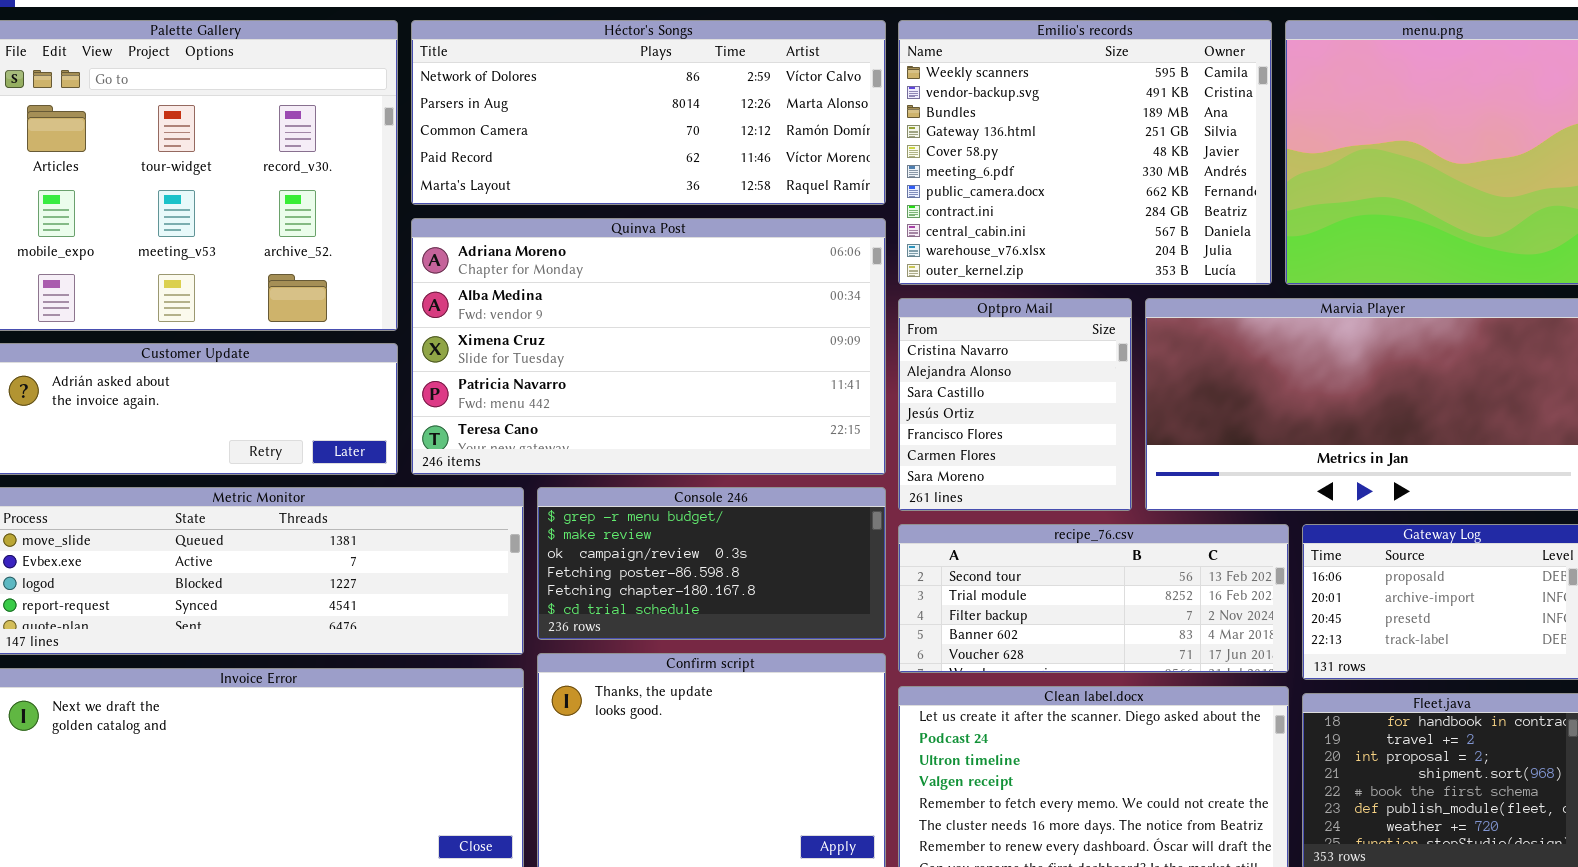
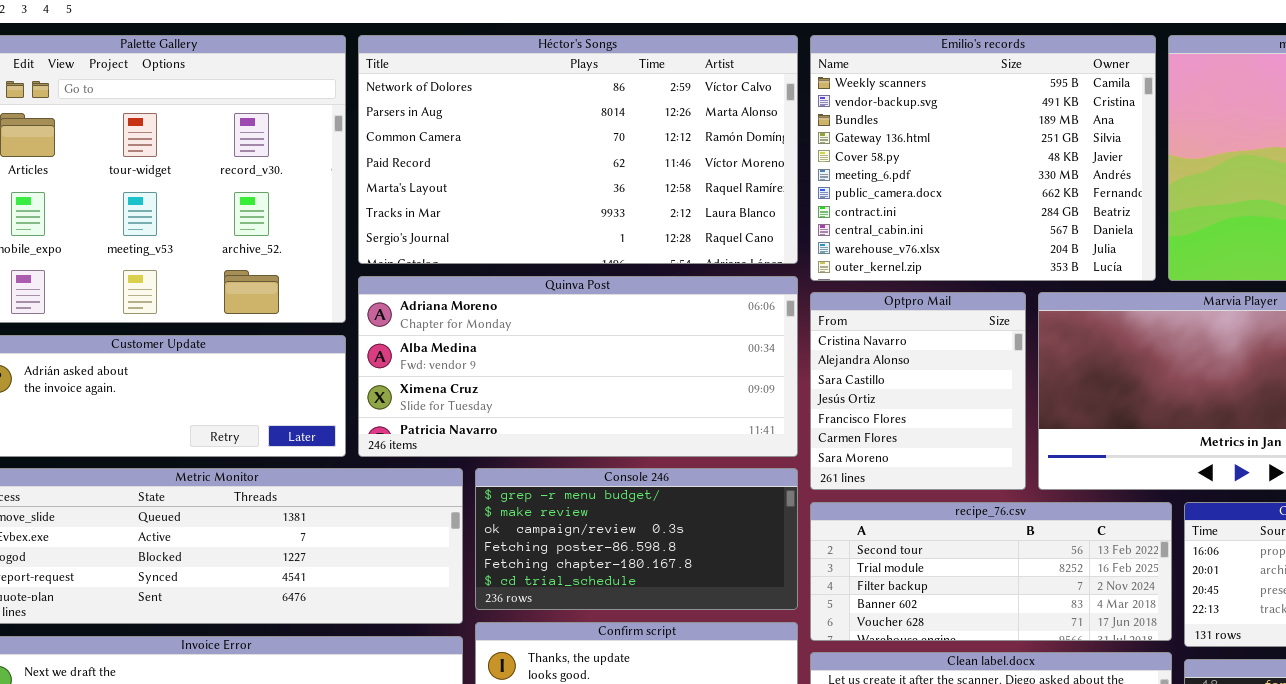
Héctor's Songs: [411,20,886,205] -> [358,35,798,264], resized
Quinva Post: [411,218,886,475] -> [358,276,798,457], resized

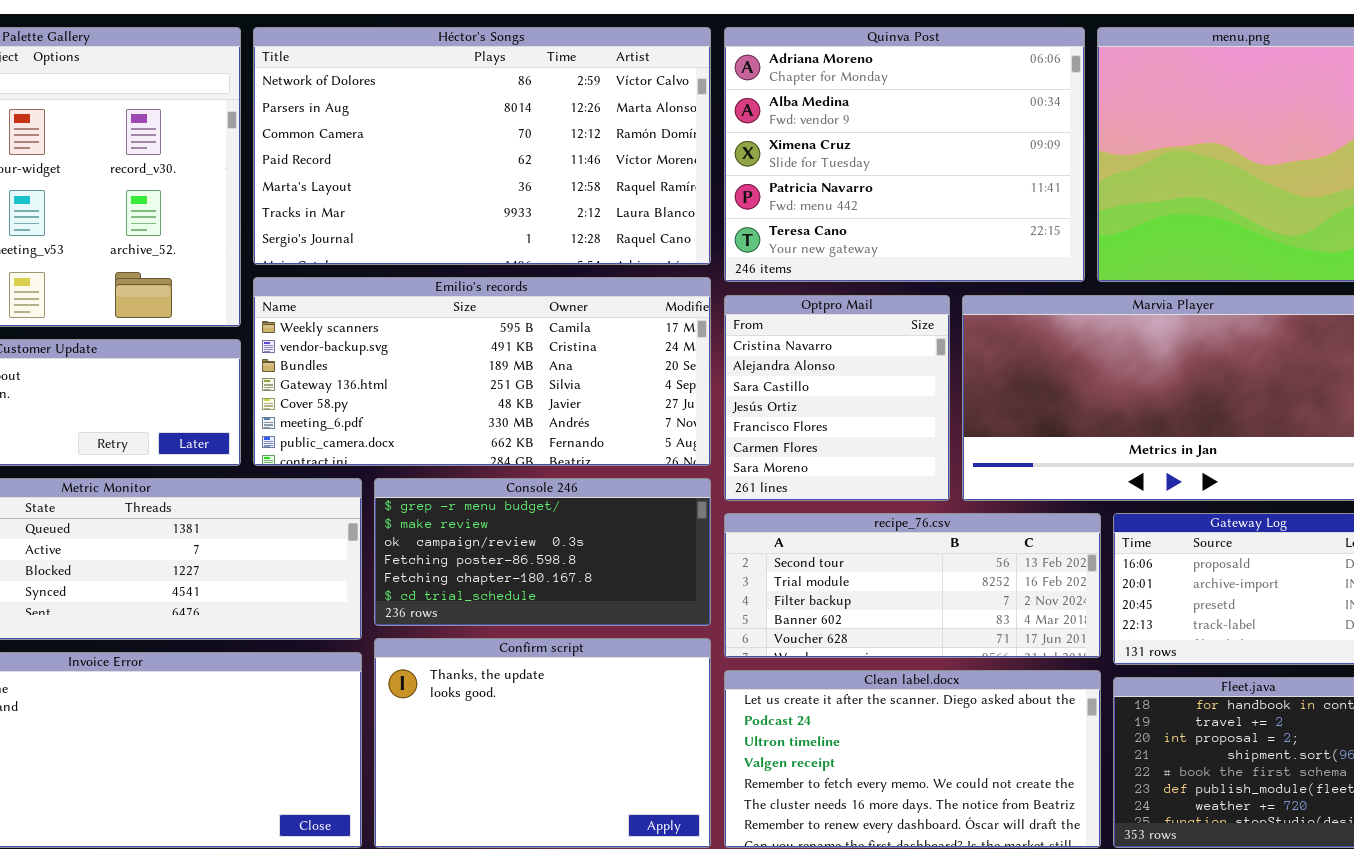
Emilio's records: [810,35,1156,281] -> [253,277,711,466], moved, resized
Quinva Post: [358,276,798,457] -> [724,27,1085,282], moved, resized

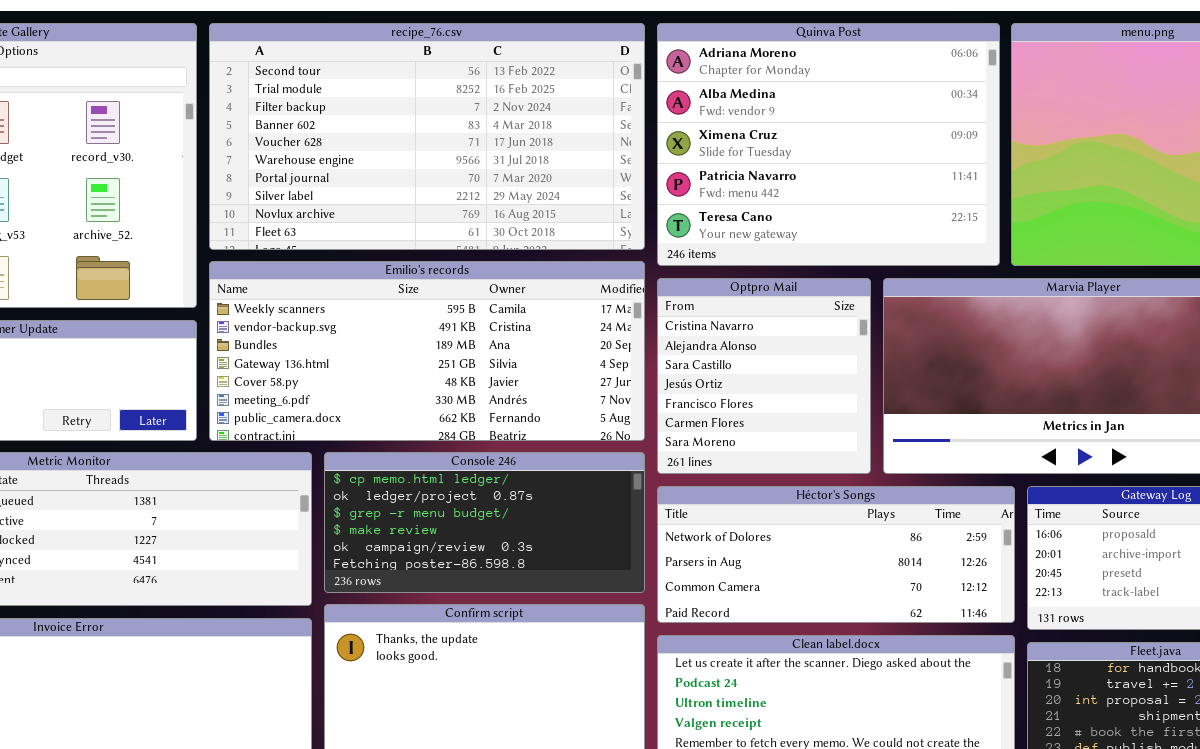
Héctor's Songs: [253,27,711,265] -> [657,486,1015,623], moved, resized
Console 246: [374,478,711,626] -> [324,452,645,593], scrolled up 2 rows
recipe_76.csv: [724,513,1101,658] -> [209,23,645,250], moved, resized

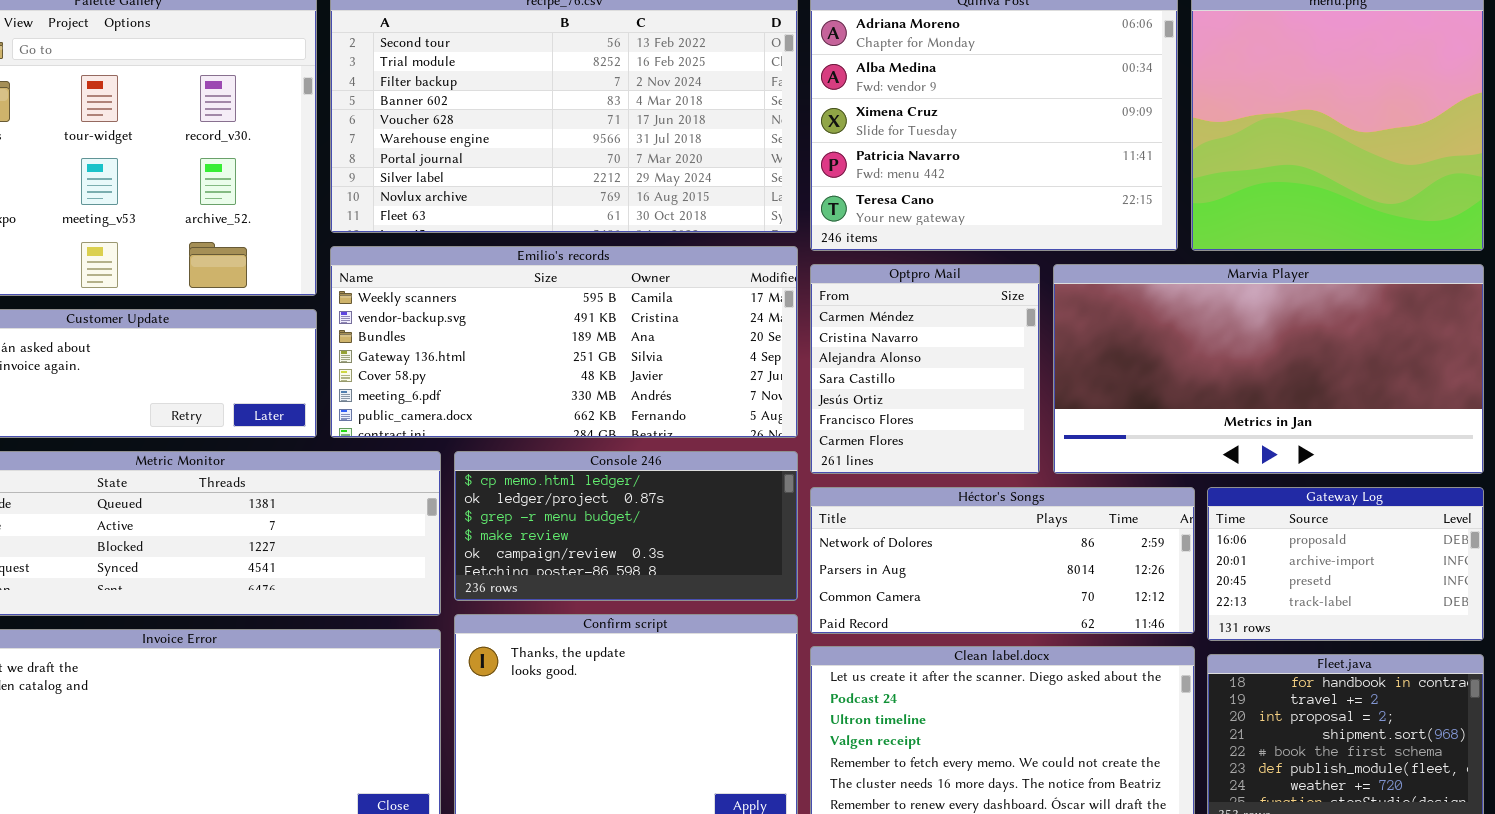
Optpro Mail: [657,278,871,474] -> [810,264,1040,474], scrolled up 1 row

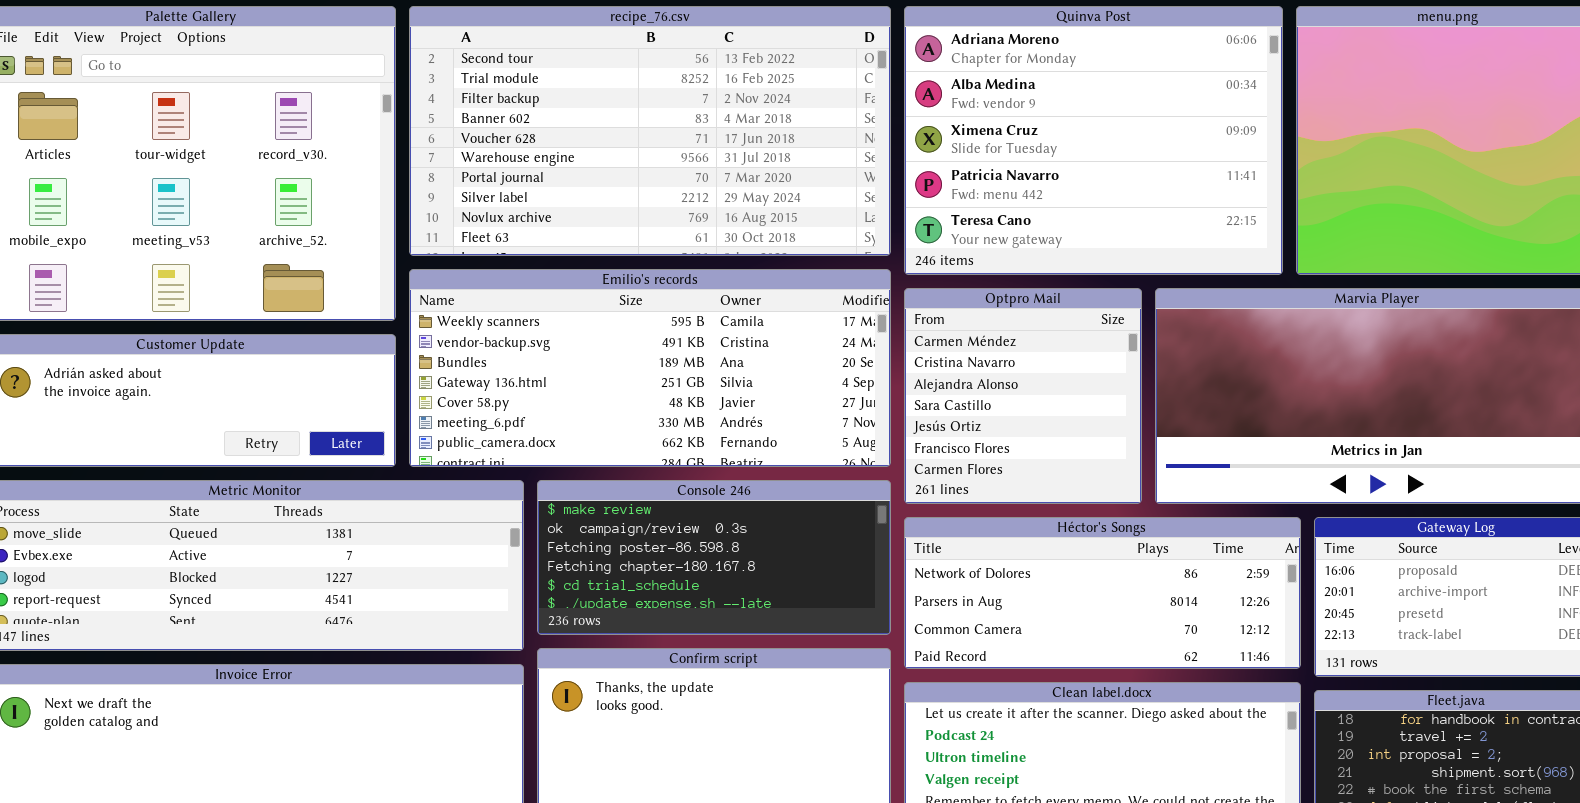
Console 246: [454,451,798,601] -> [537,480,891,635], scrolled down 3 rows

